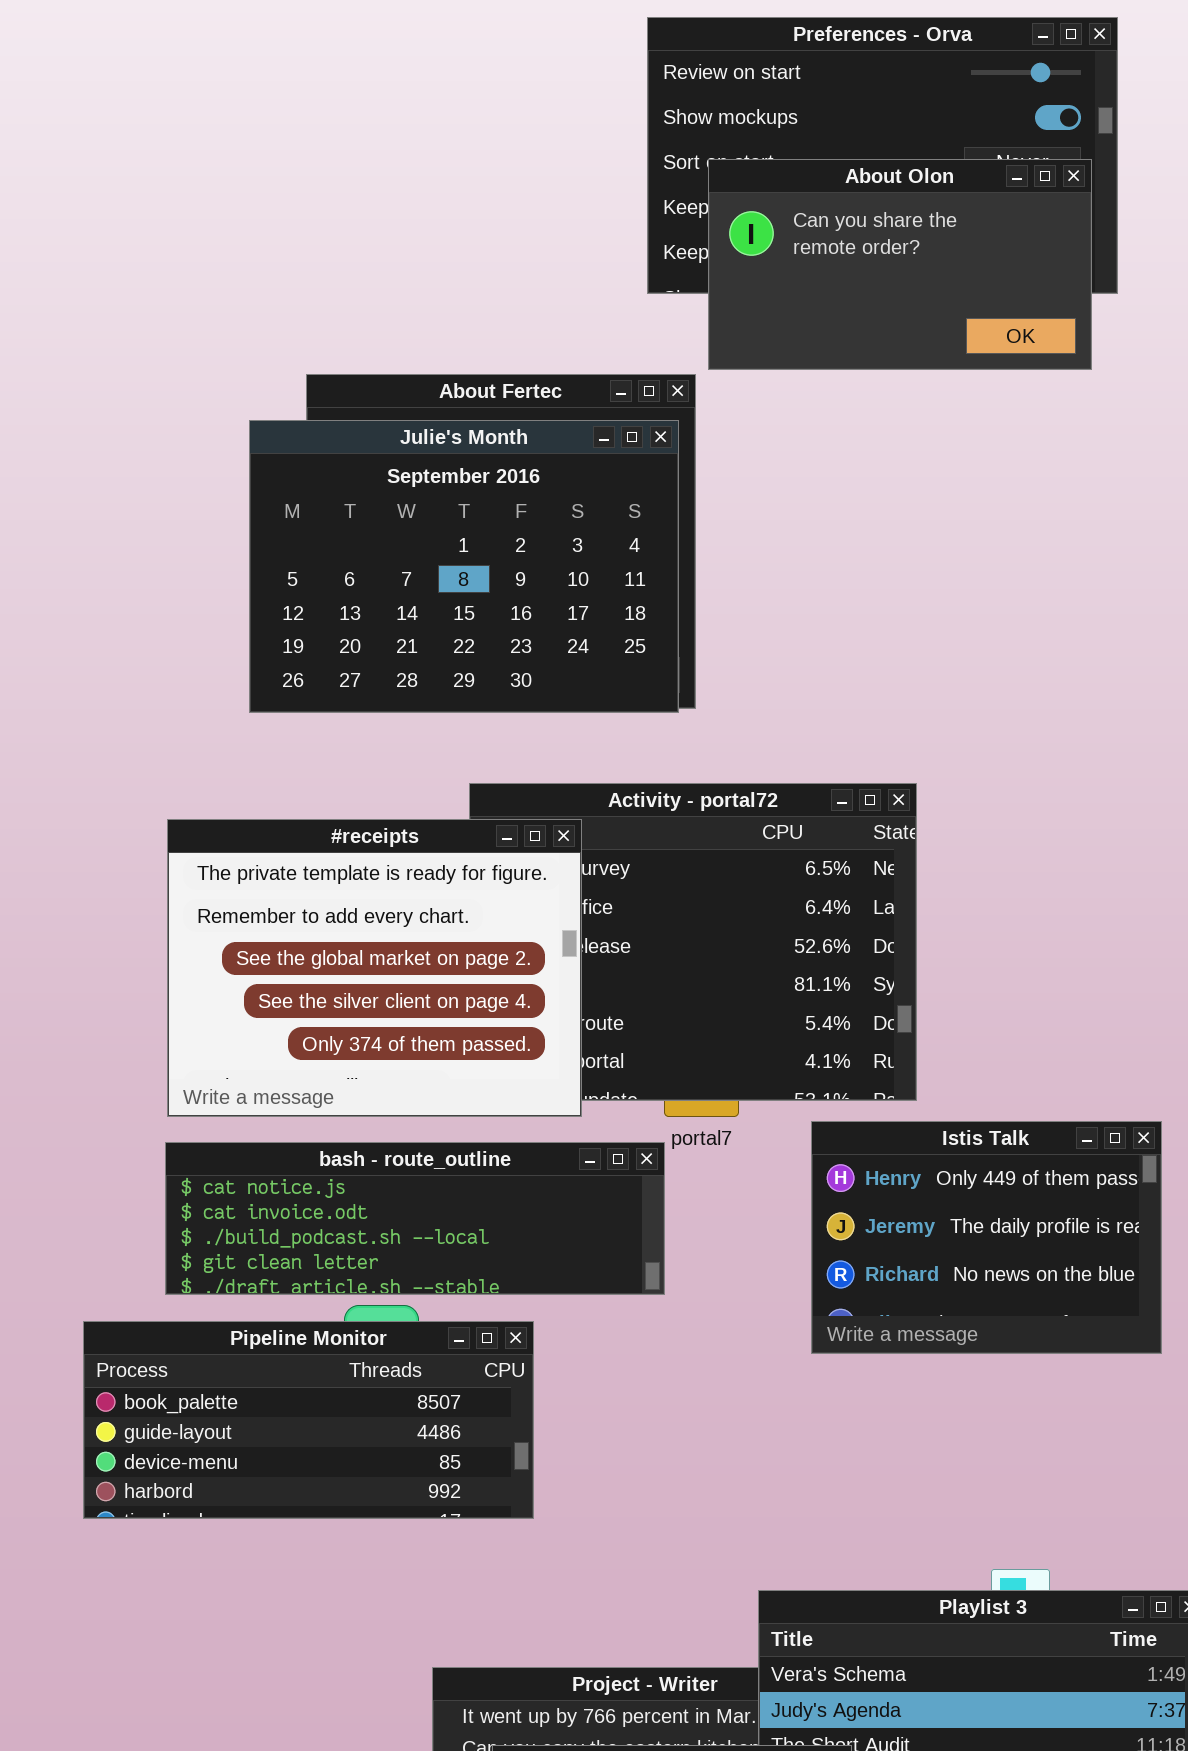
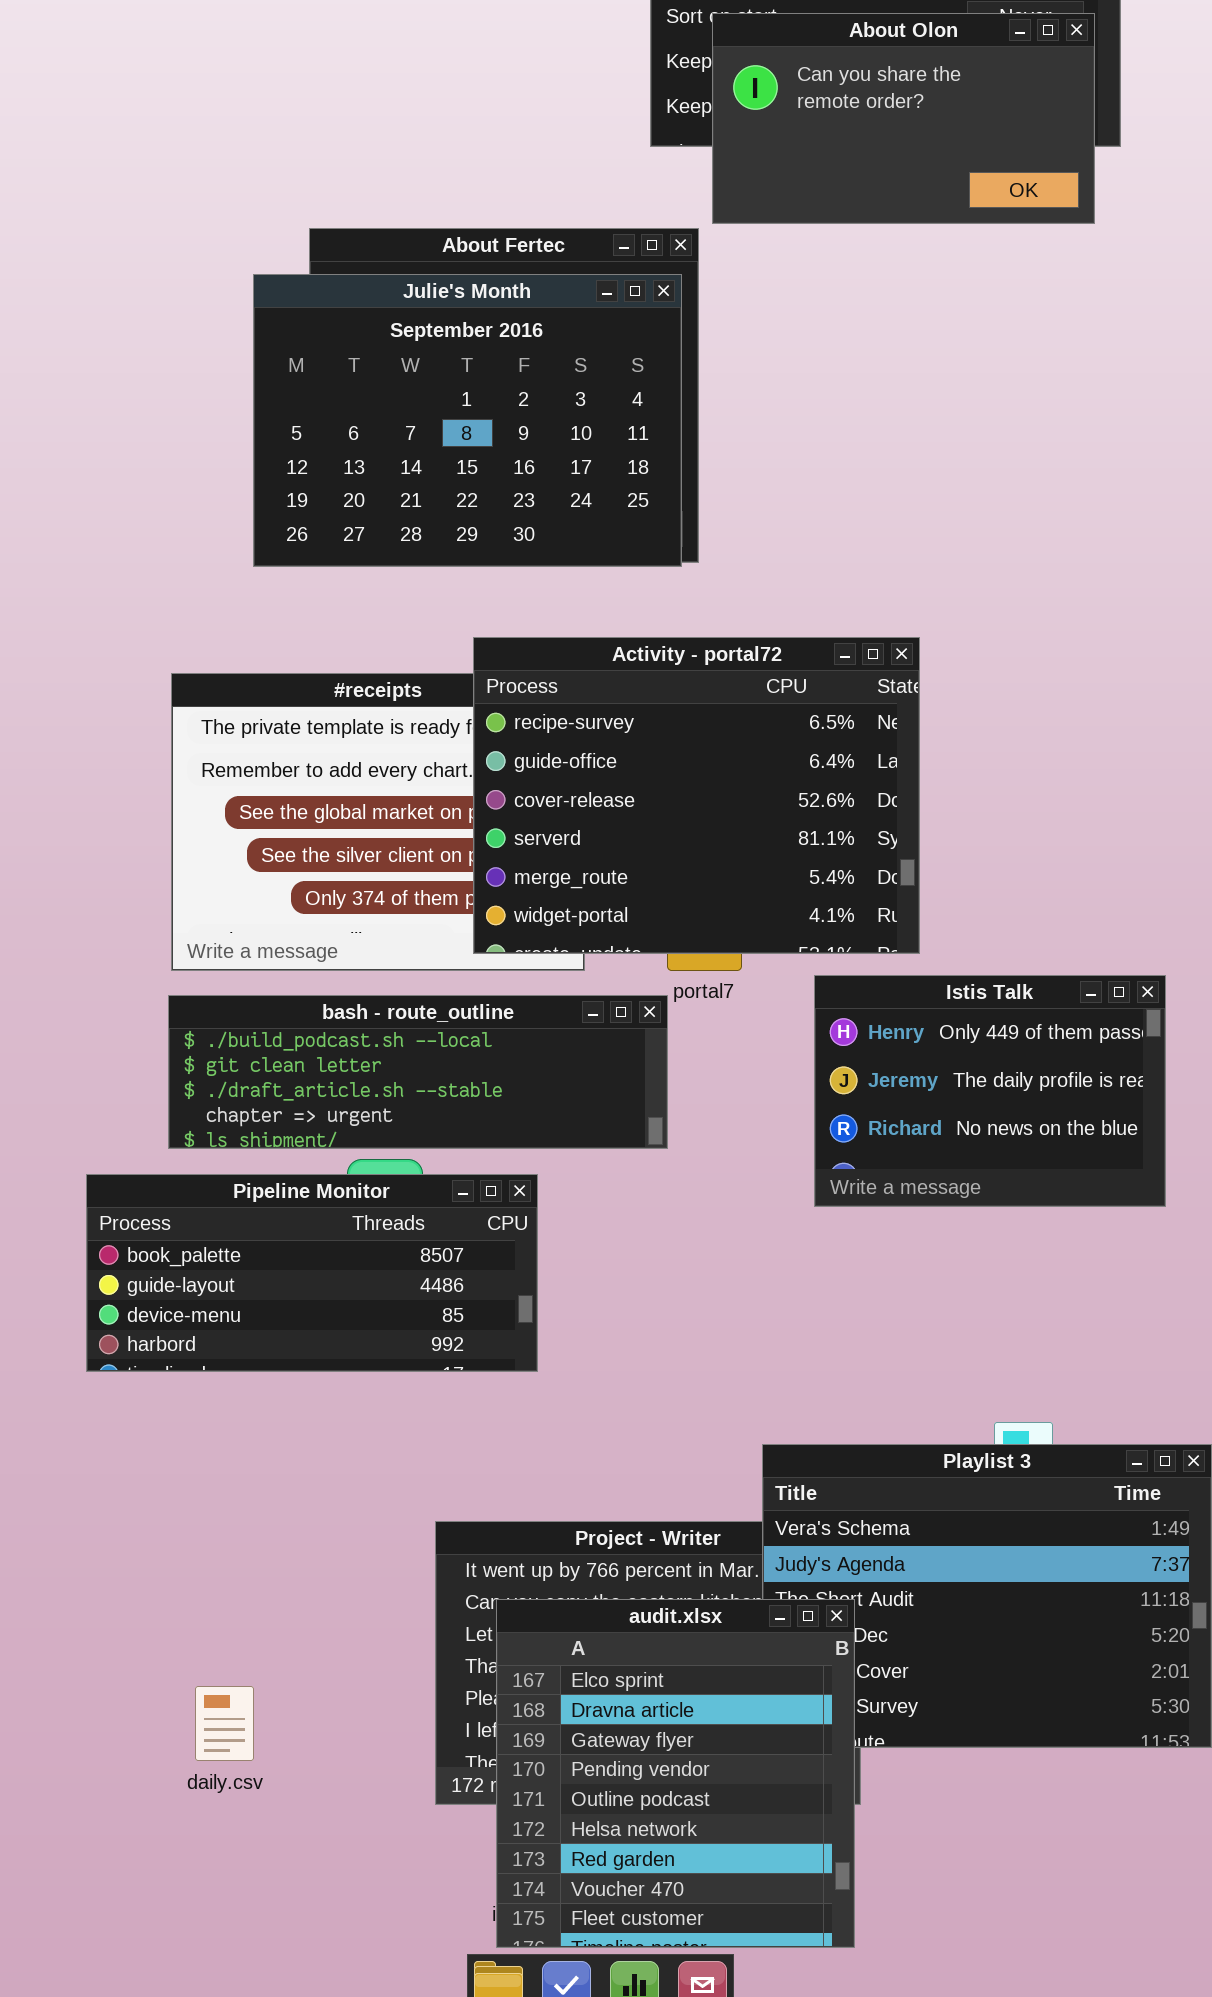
Activity - portal72: [469,783,917,1101] -> [473,637,920,954], raised
bash - route_outline: [165,1142,665,1295] -> [168,995,668,1149], scrolled down 2 rows

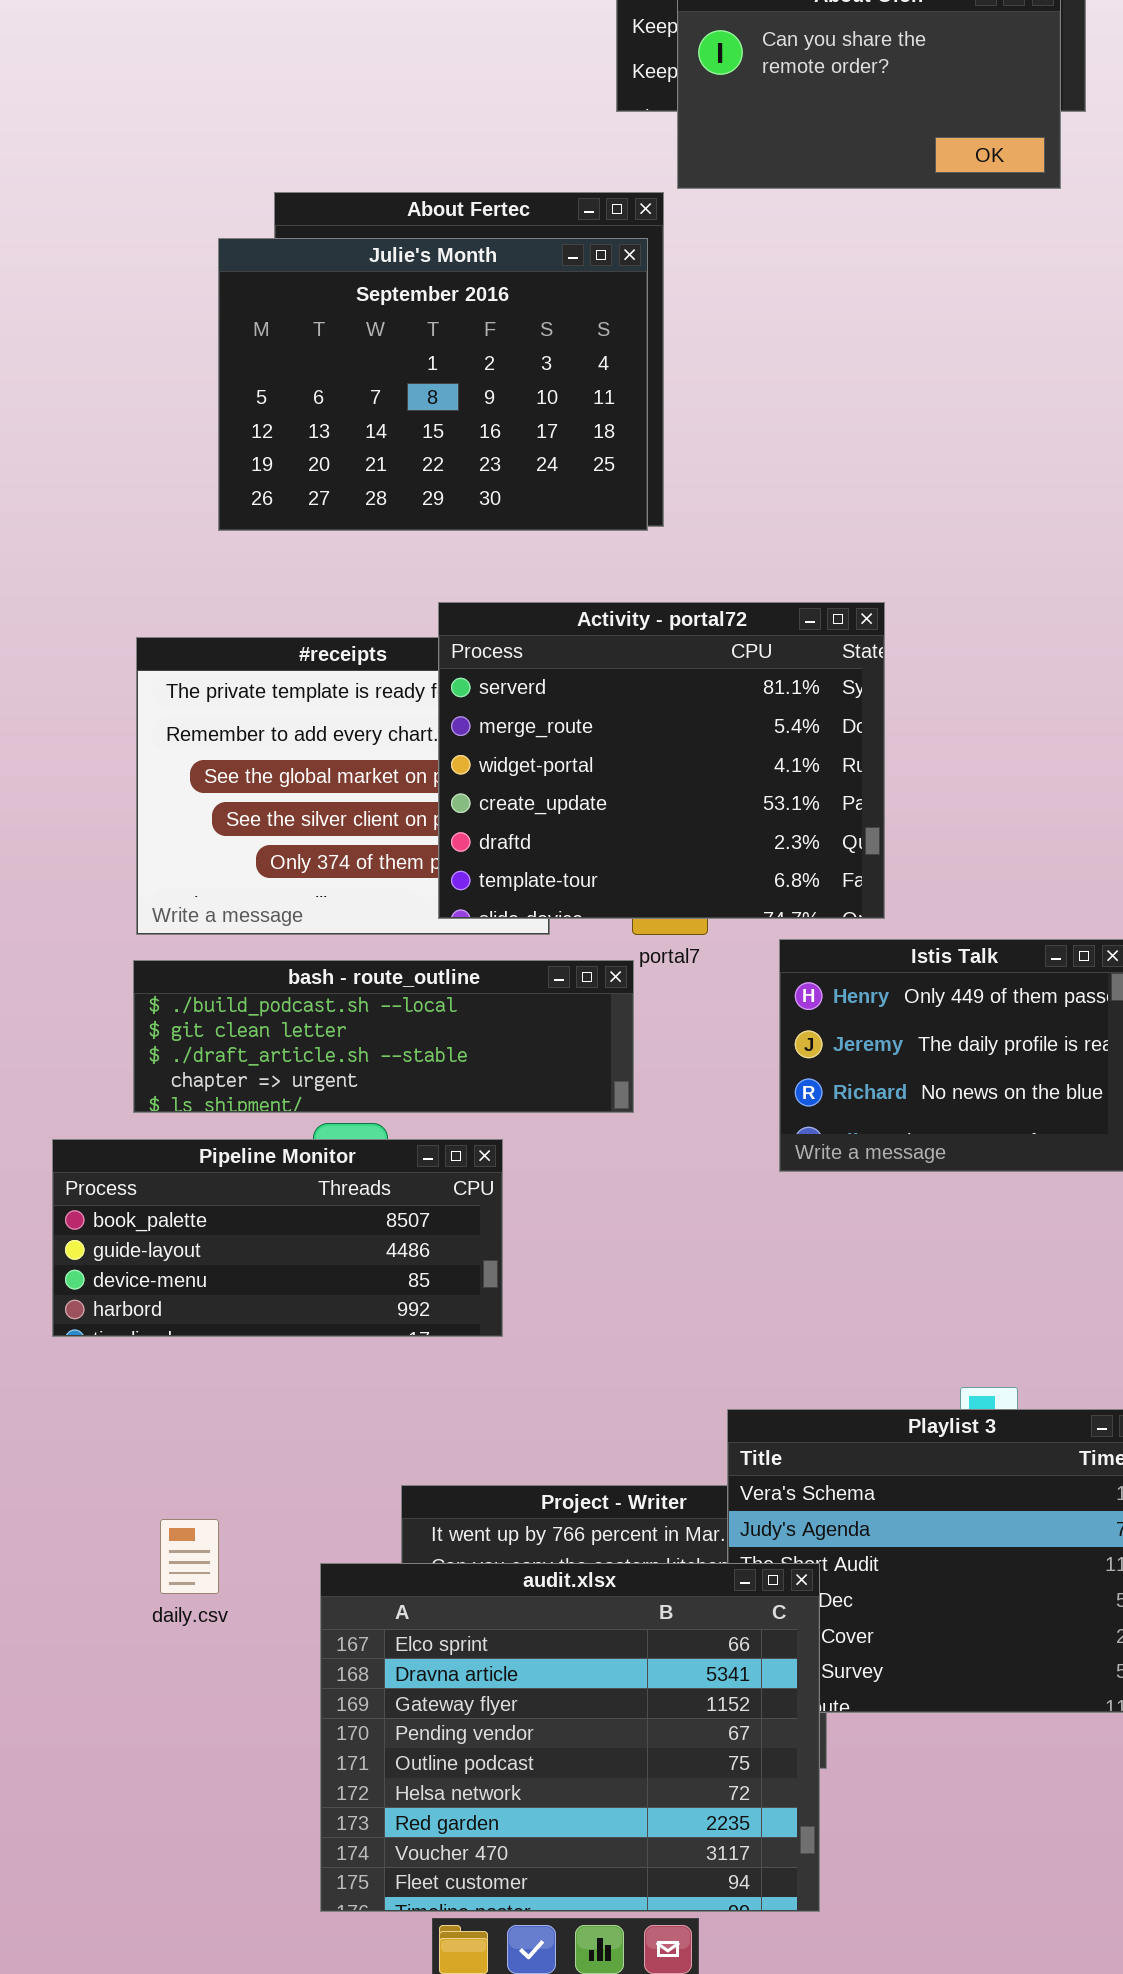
Activity - portal72: [473,637,920,954] -> [438,602,885,919], scrolled down 3 rows
audit.xlsx: [496,1599,855,1948] -> [320,1563,820,1912], resized
daily.csv: [195,1686,254,1761] -> [160,1519,219,1594], moved

